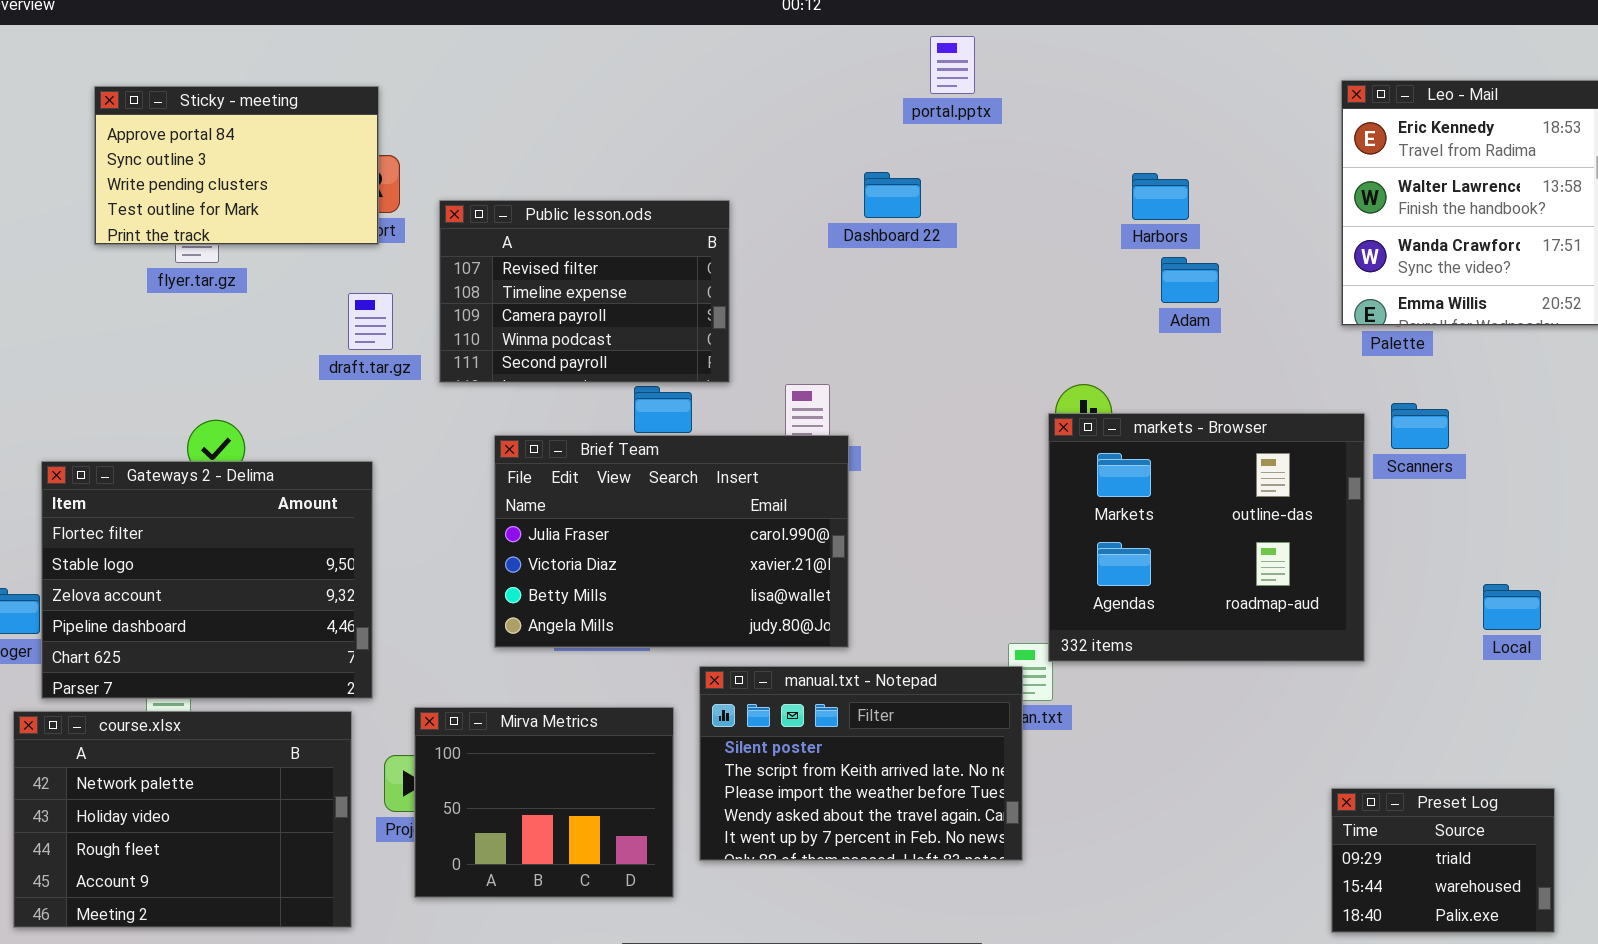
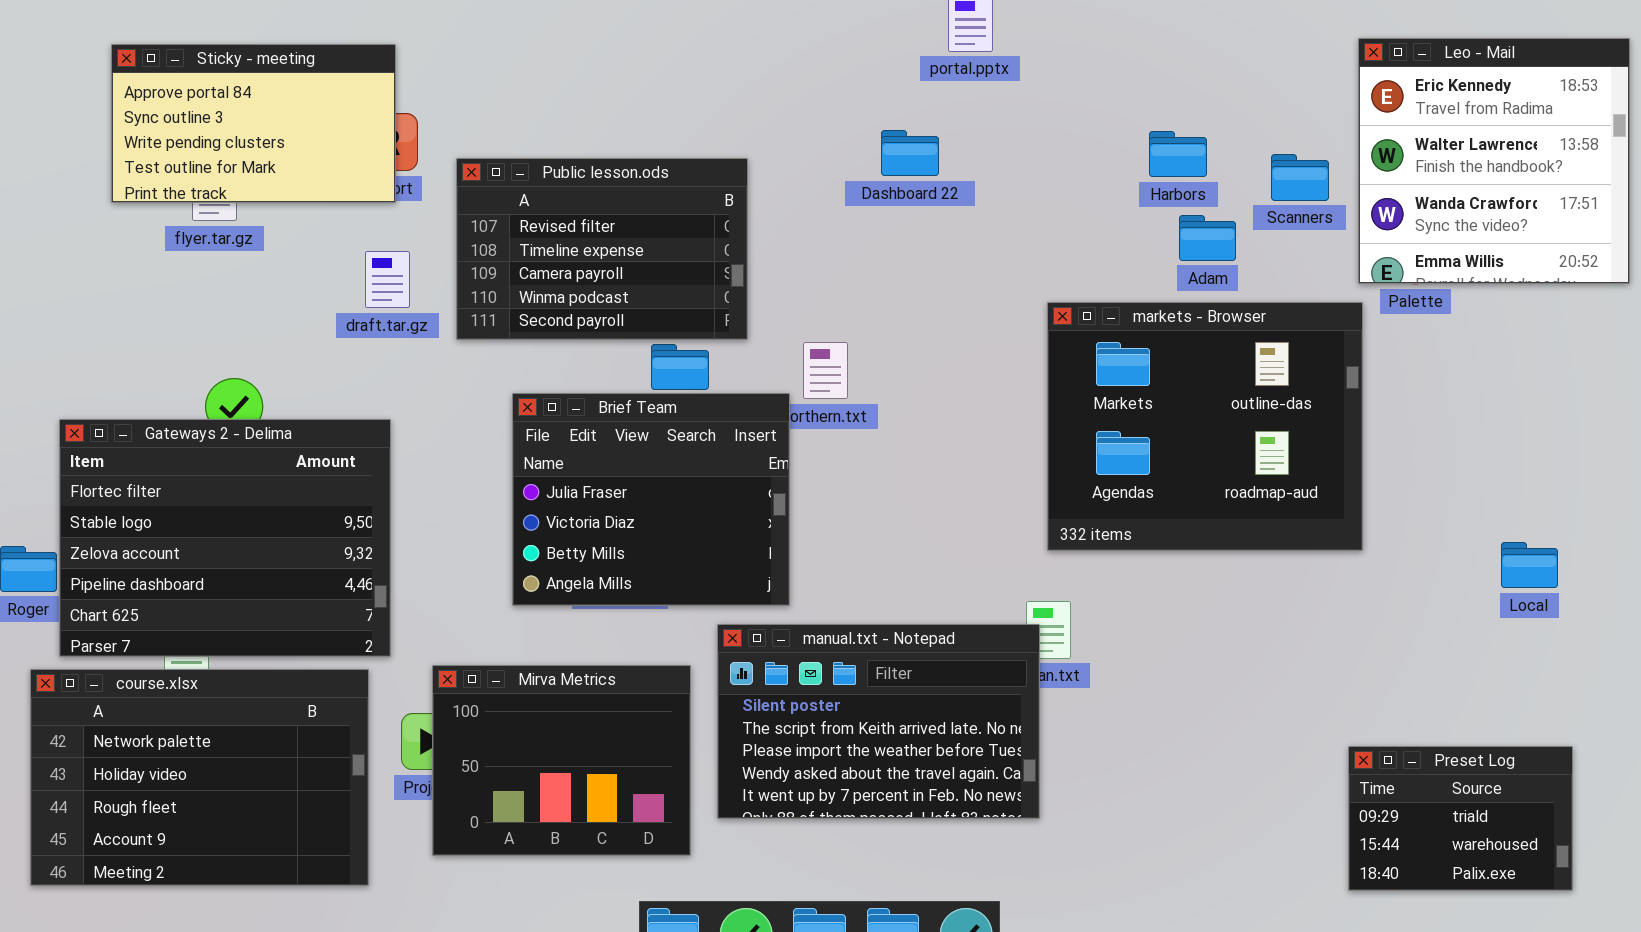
Scanners: [1391,403,1449,449] -> [1271,154,1329,201], moved
markets - Browser: [1048,413,1365,662] -> [1047,302,1363,551], moved
Brief Team: [494,435,849,648] -> [512,393,790,606], resized

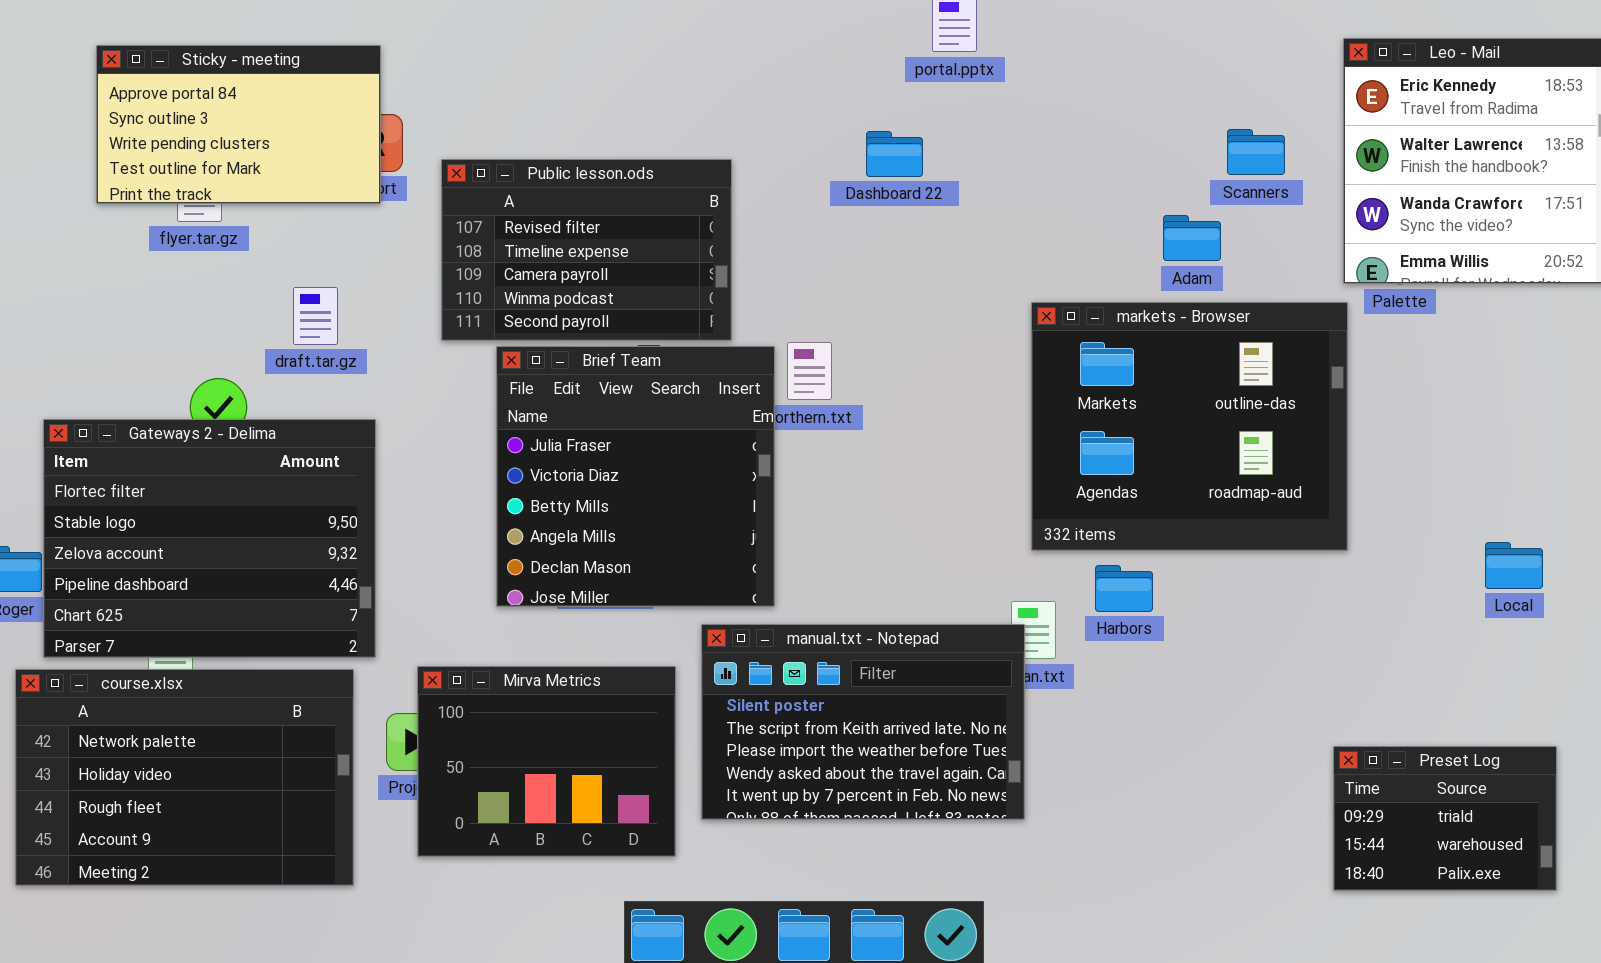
Harbors: [1149,131,1207,177] -> [1095,565,1153,612], moved
Scanners: [1271,154,1329,201] -> [1227,129,1285,175], moved
draft.tar.gz: [365,251,410,308] -> [293,287,338,345], moved
Brief Team: [512,393,790,606] -> [496,346,775,607], resized

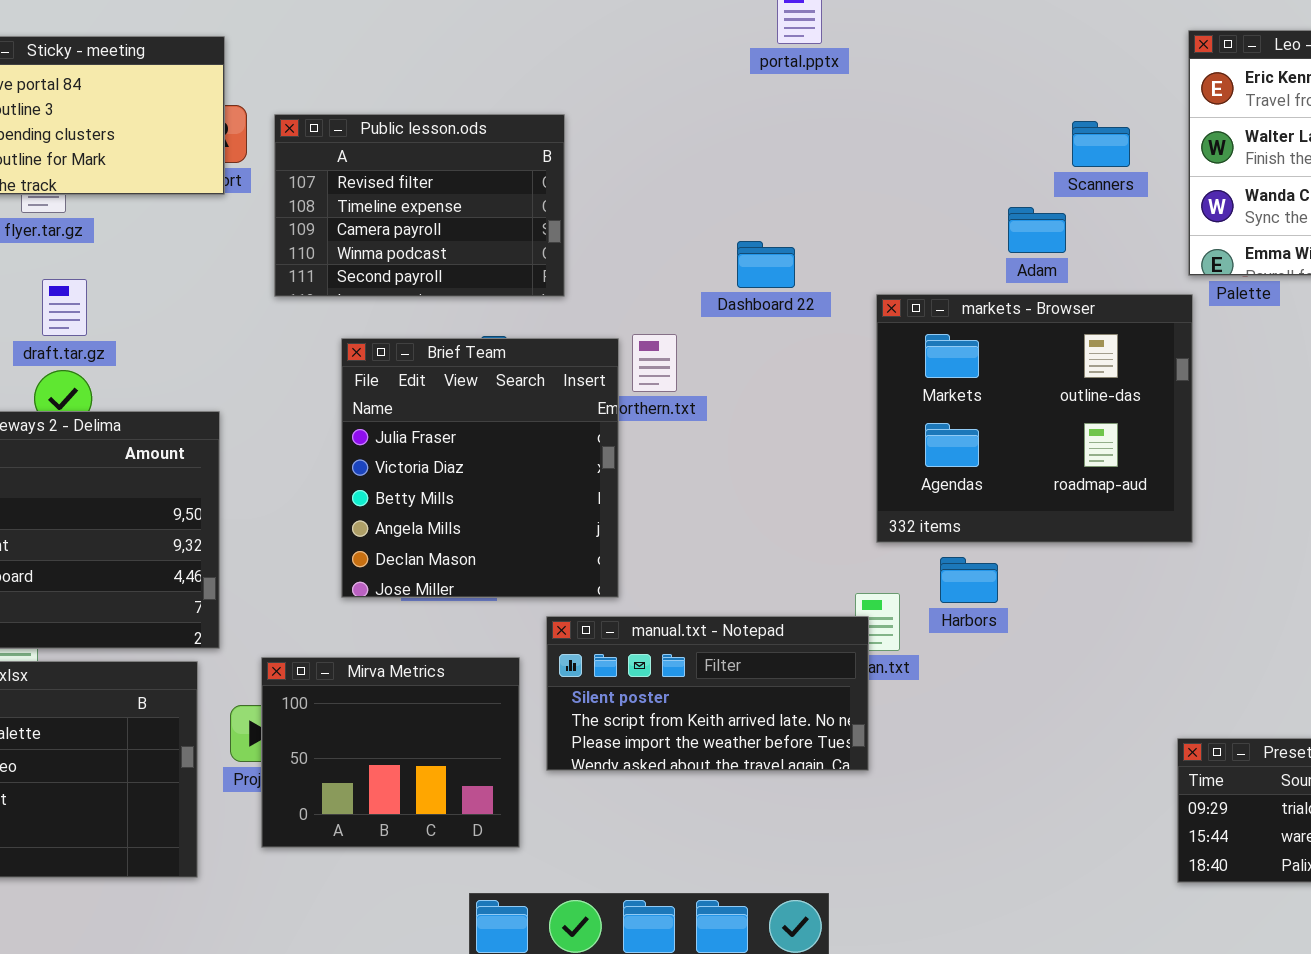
Dashboard 22: [866,131,923,177] -> [737,241,795,288], moved
Public lesson.ods: [441,159,732,341] -> [274,114,565,297], moved
draft.tar.gz: [293,287,338,345] -> [42,279,87,336], moved
manual.txt - Notepad: [701,624,1025,820] -> [546,616,869,771], resized

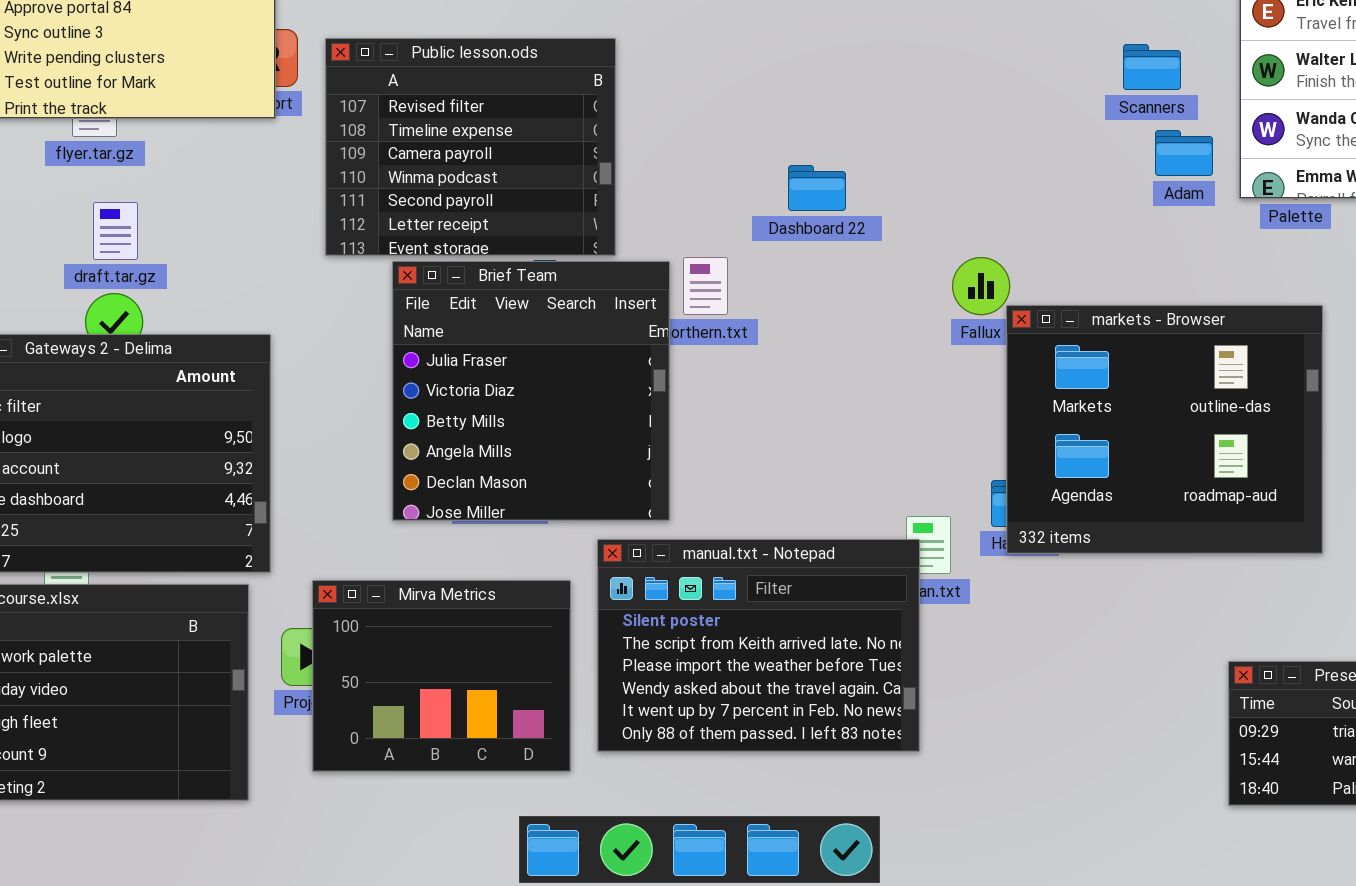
Public lesson.ods: [274,114,565,297] -> [325,38,616,256], resized
Adam: [1008,207,1066,253] -> [1155,130,1213,176], moved
markets - Browser: [876,294,1193,543] -> [1006,305,1323,554], moved
manual.txt - Notepad: [546,616,869,771] -> [597,539,920,752], resized

